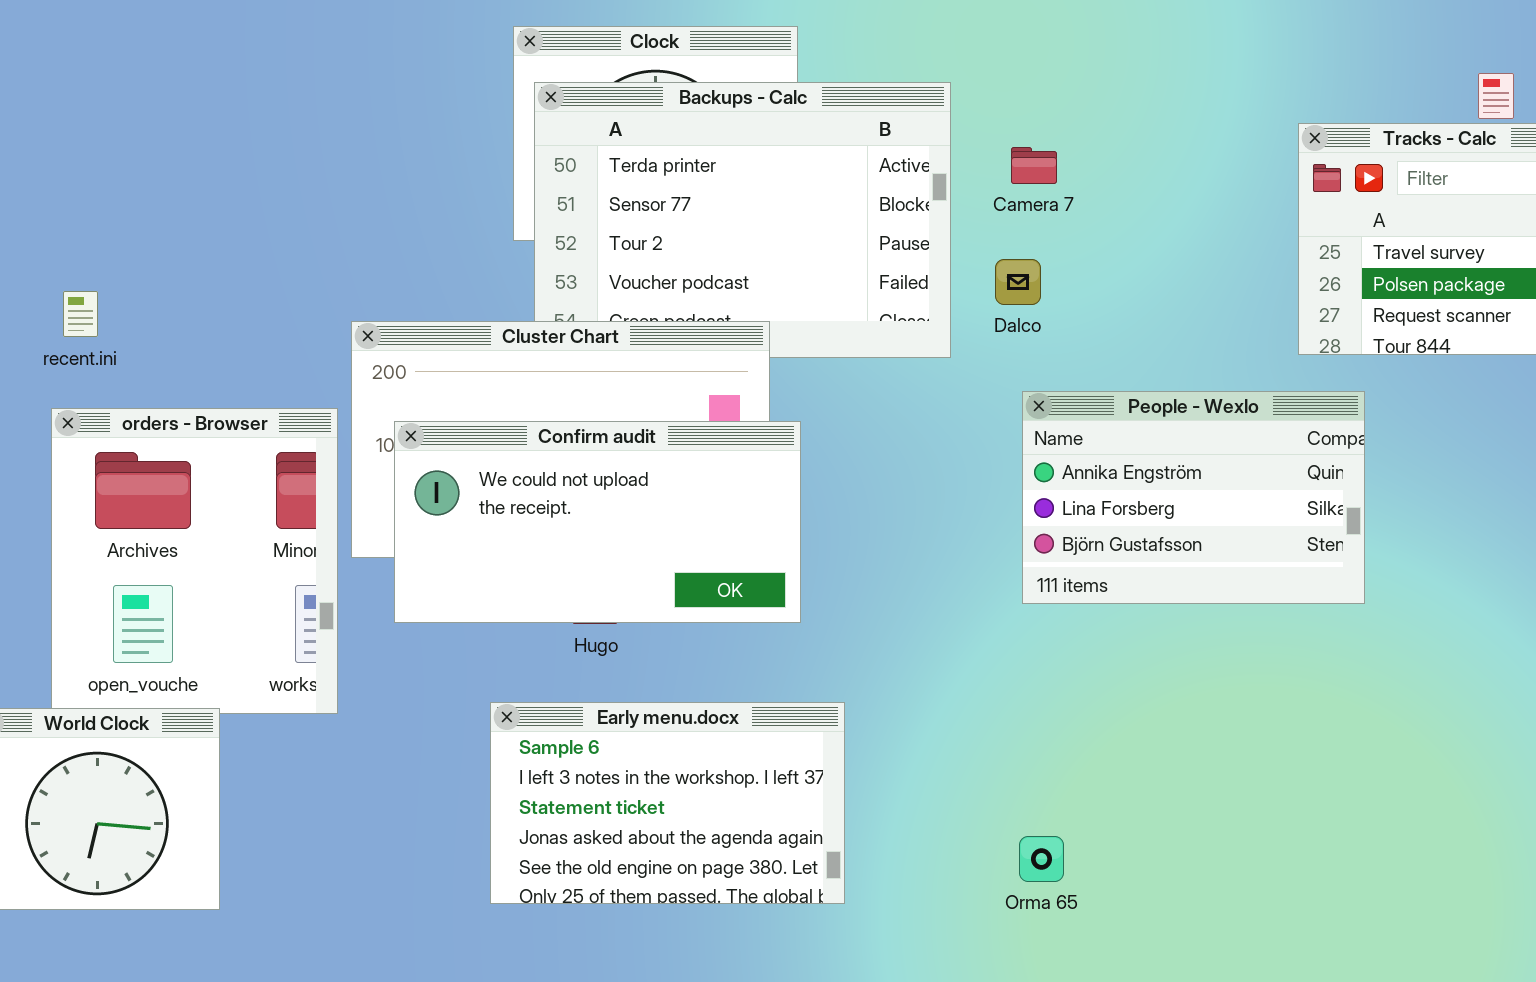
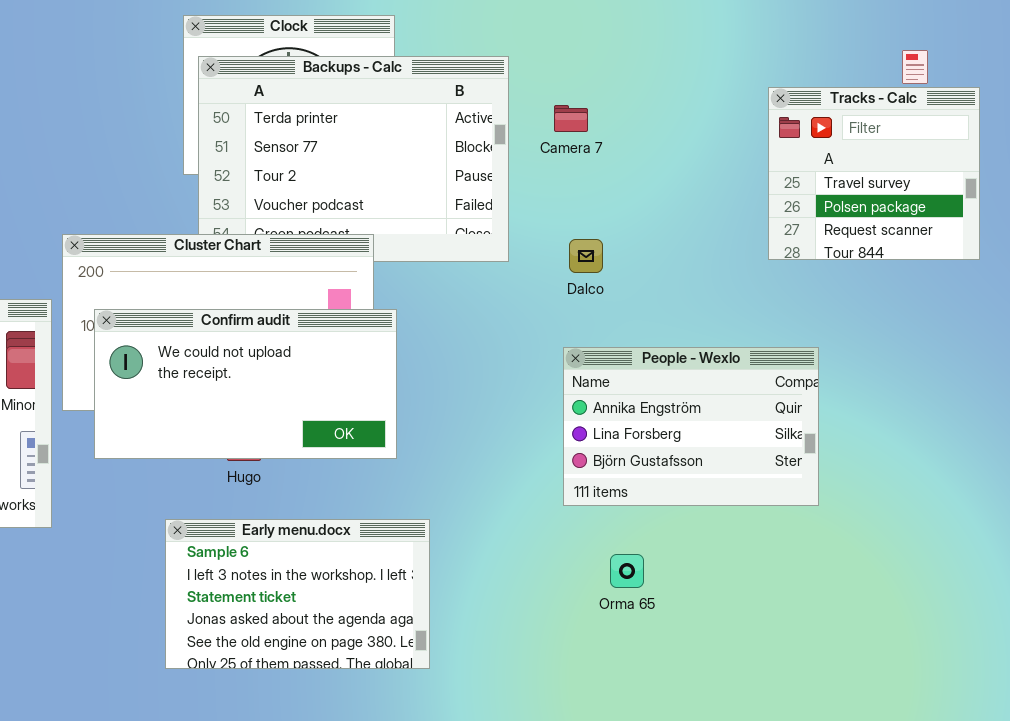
Dalco: [995,259,1041,305] -> [569,239,603,273], moved
People - Wexlo: [1022,391,1365,604] -> [563,347,819,506], moved
Orma 65: [1019,836,1064,882] -> [610,554,644,588], moved

